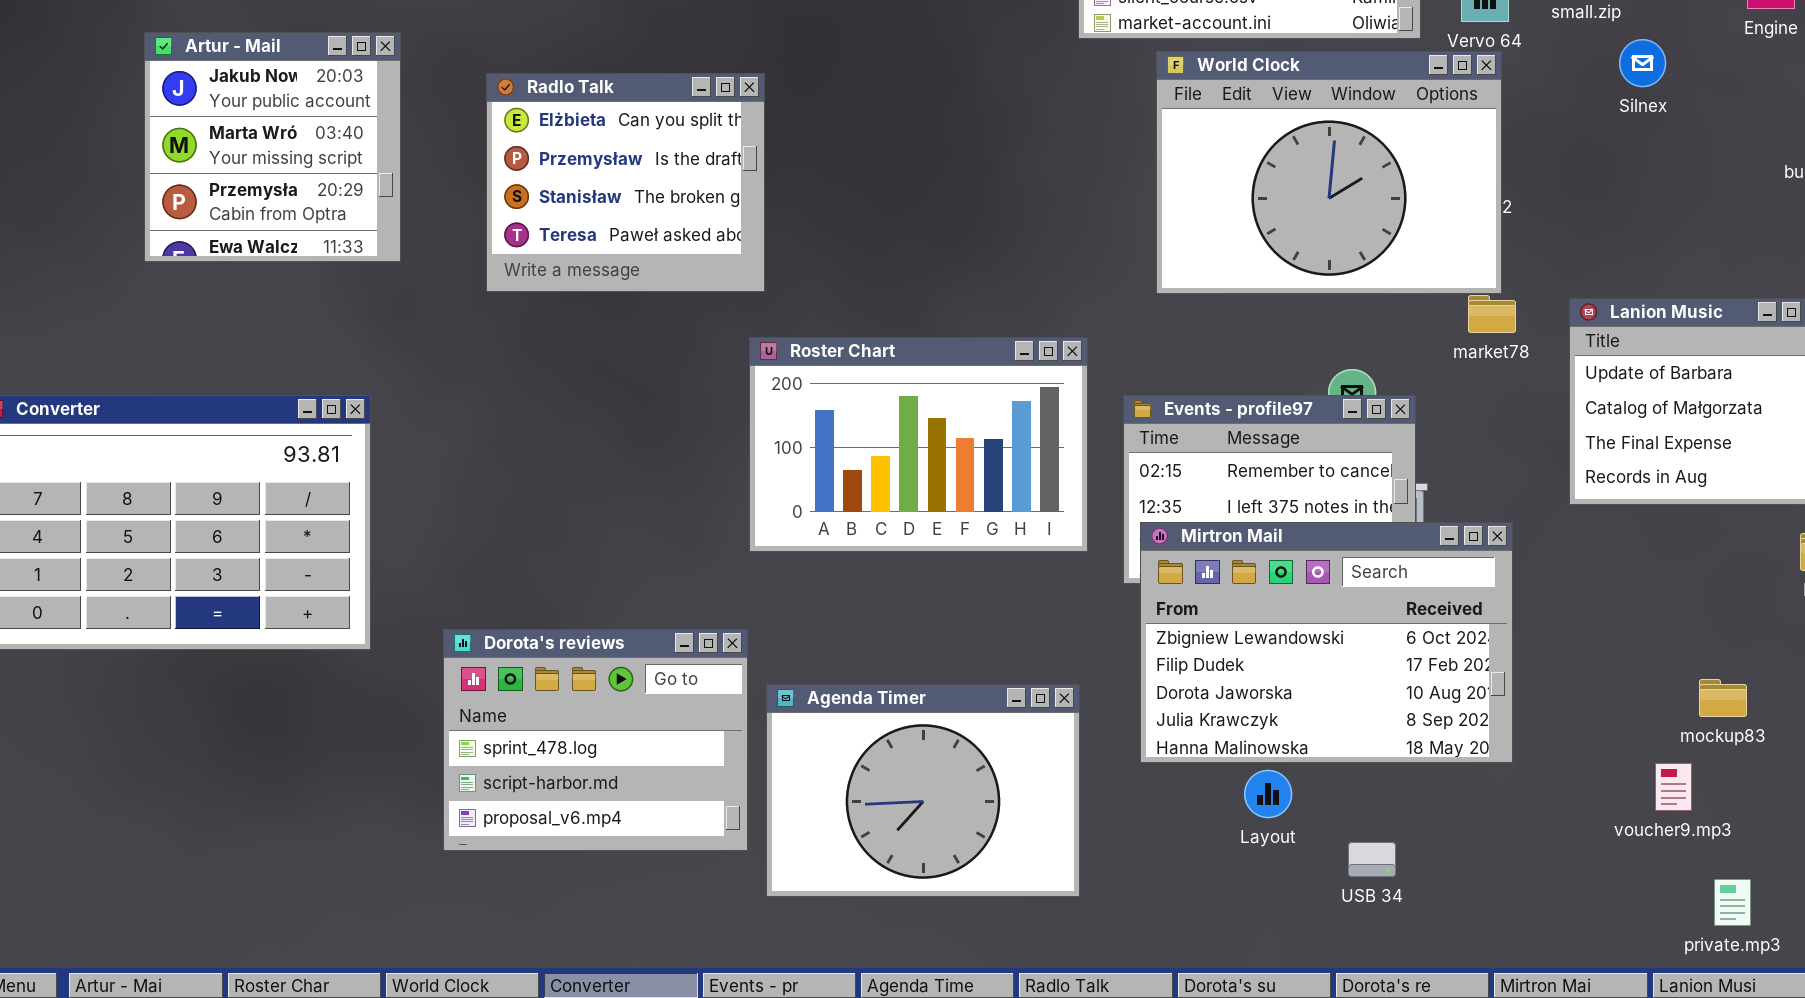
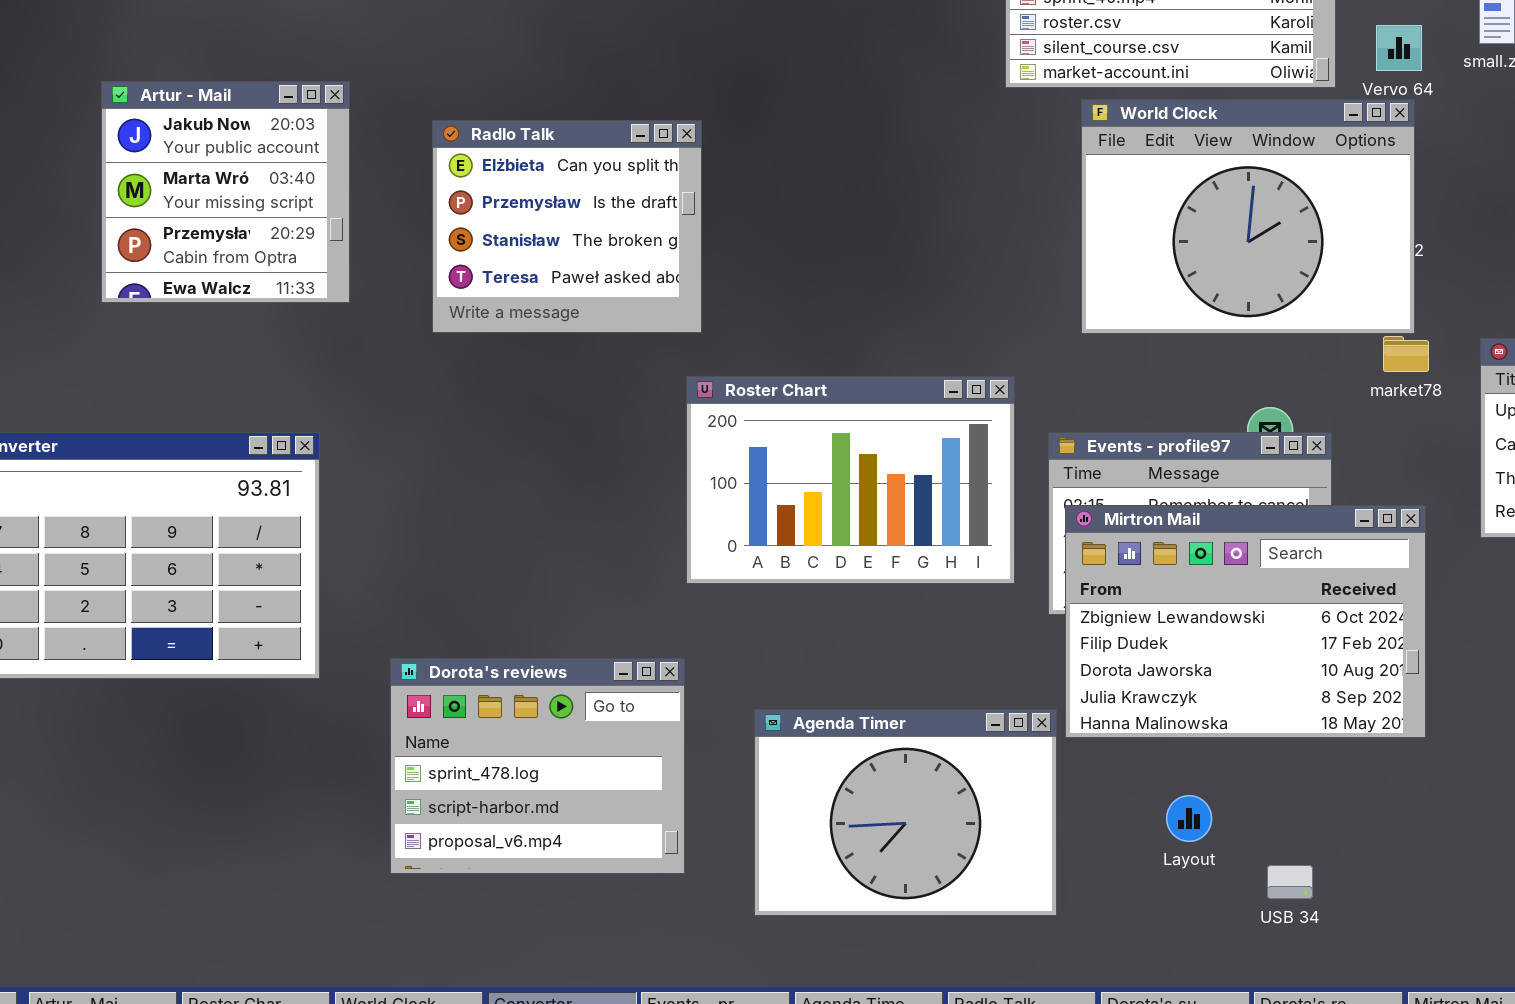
Mirtron Mail: [1140,522,1513,763] -> [1065,505,1426,738], moved
Agenda Timer: [766,684,1080,897] -> [754,709,1057,916], moved

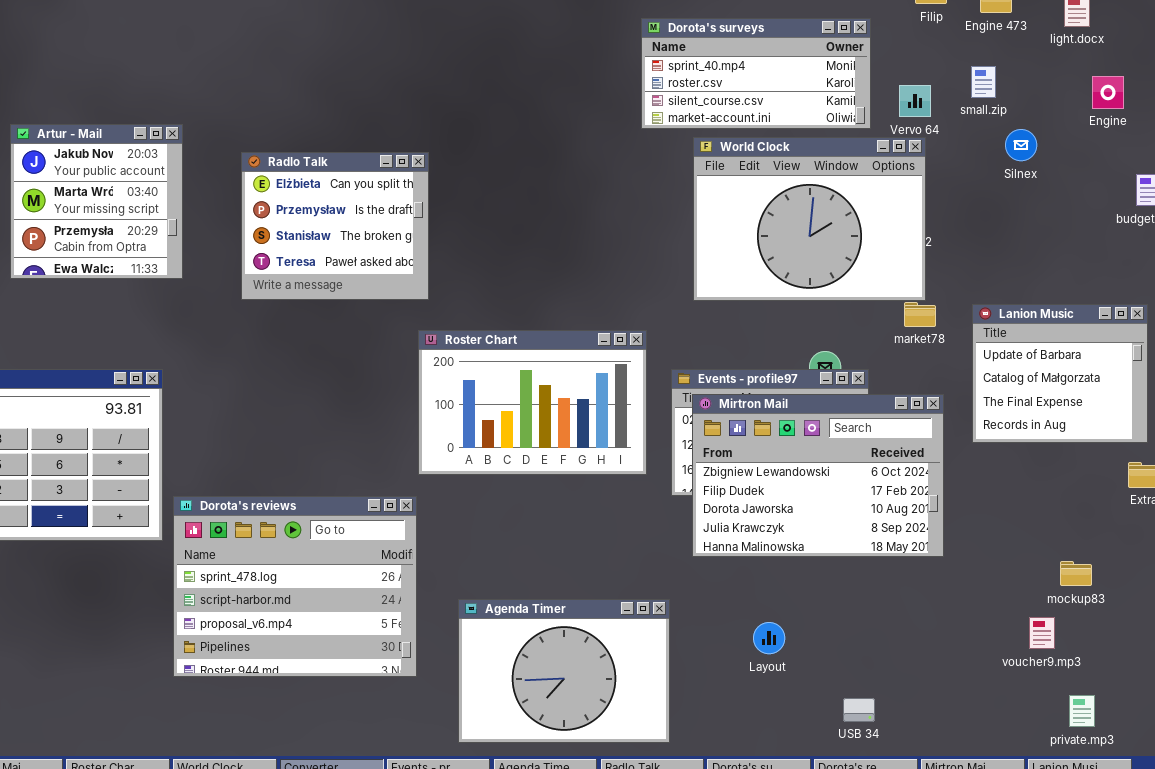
Mirtron Mail: [1065,505,1426,738] -> [692,394,944,557], moved
Dorota's reviews: [390,658,685,874] -> [173,496,417,677], resized
Agenda Timer: [754,709,1057,916] -> [458,599,670,743], moved
USB 34: [1267,865,1313,899] -> [843,698,875,722], moved

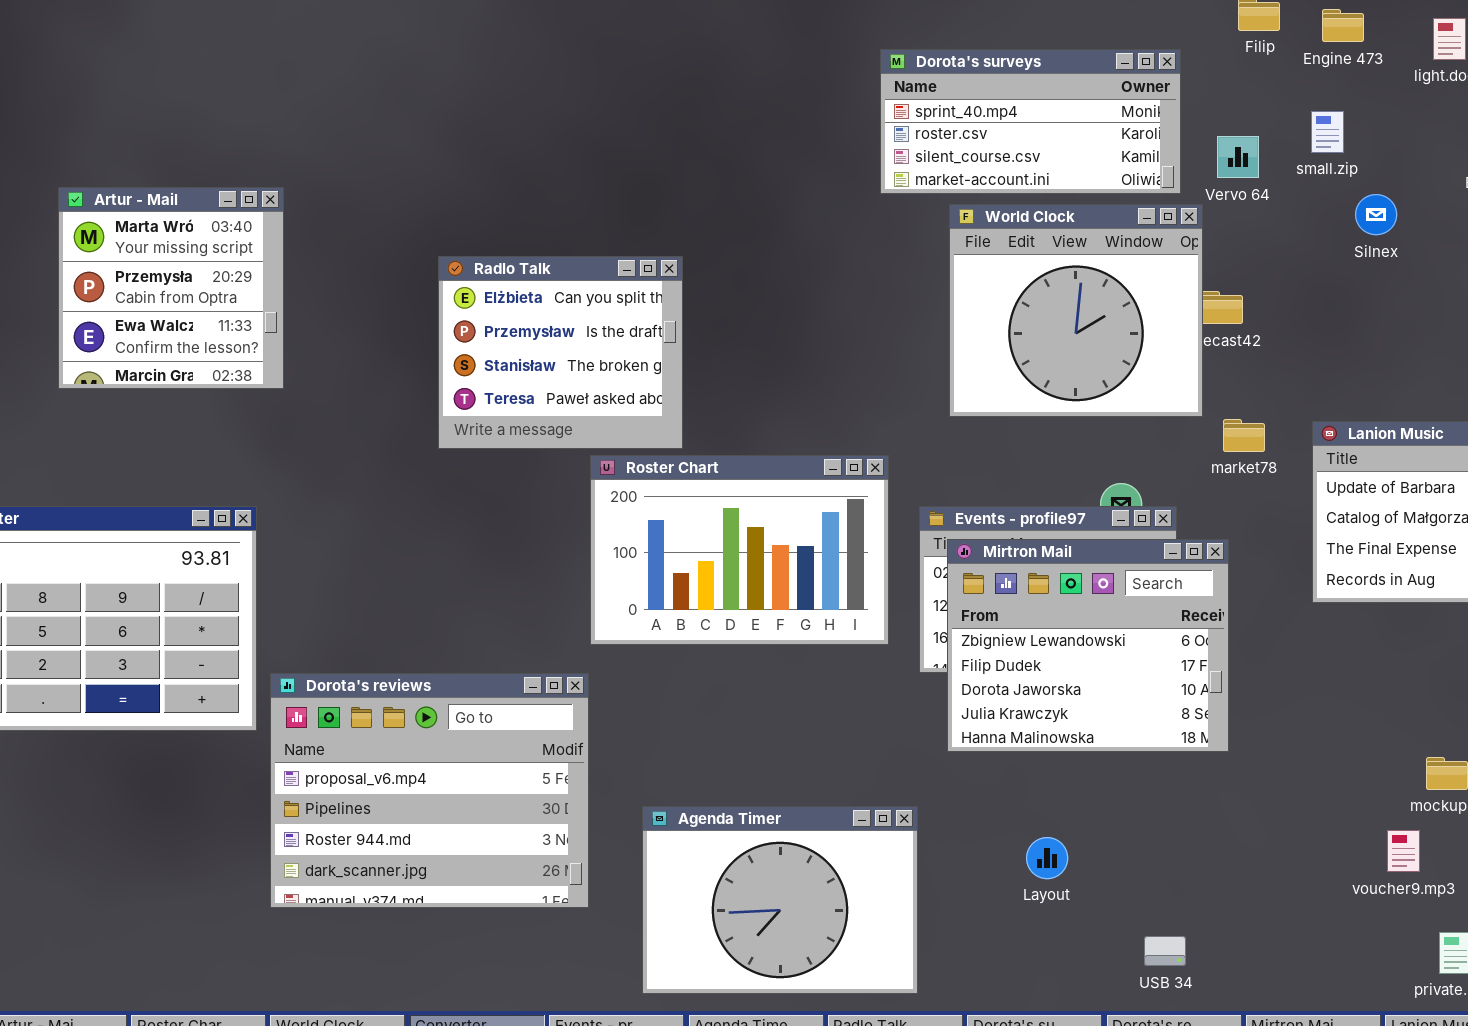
Artur - Mail: [10,124,183,279] -> [58,187,284,389], scrolled down 1 row
World Clock: [693,137,926,301] -> [949,204,1203,417], resized
Radlo Talk: [241,152,429,300] -> [438,256,683,449], moved
Mirtron Mail: [692,394,944,557] -> [947,539,1229,752], resized
Dorota's reviews: [173,496,417,677] -> [270,673,589,908], scrolled down 2 rows

